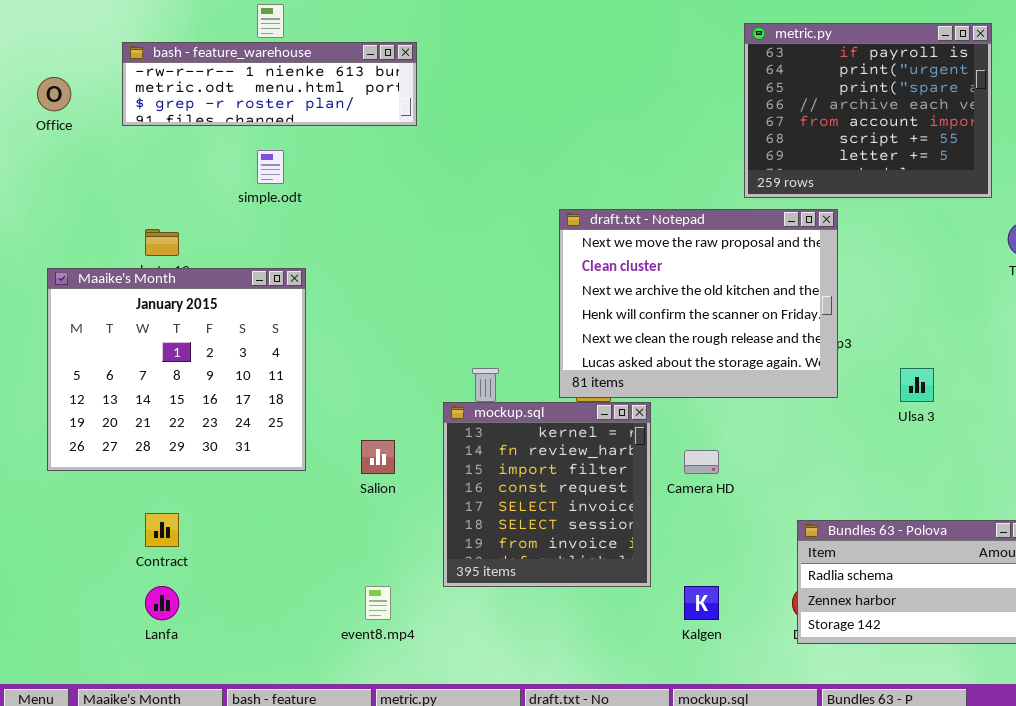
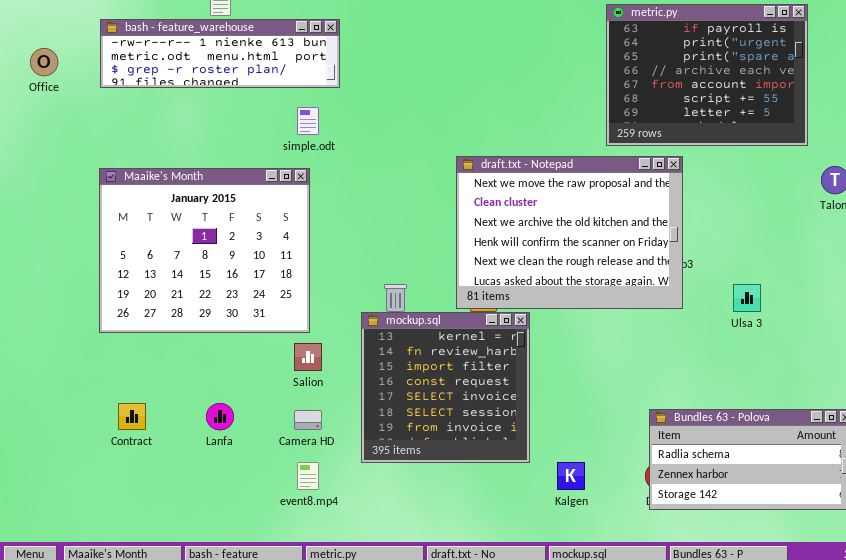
simple.odt: [257,150,284,184] -> [297,107,319,135], moved
Maaike's Month: [47,268,306,471] -> [99,168,310,333], moved
Camera HD: [684,450,719,474] -> [294,410,322,430], moved
Lanfa: [145,586,179,620] -> [206,403,234,430], moved

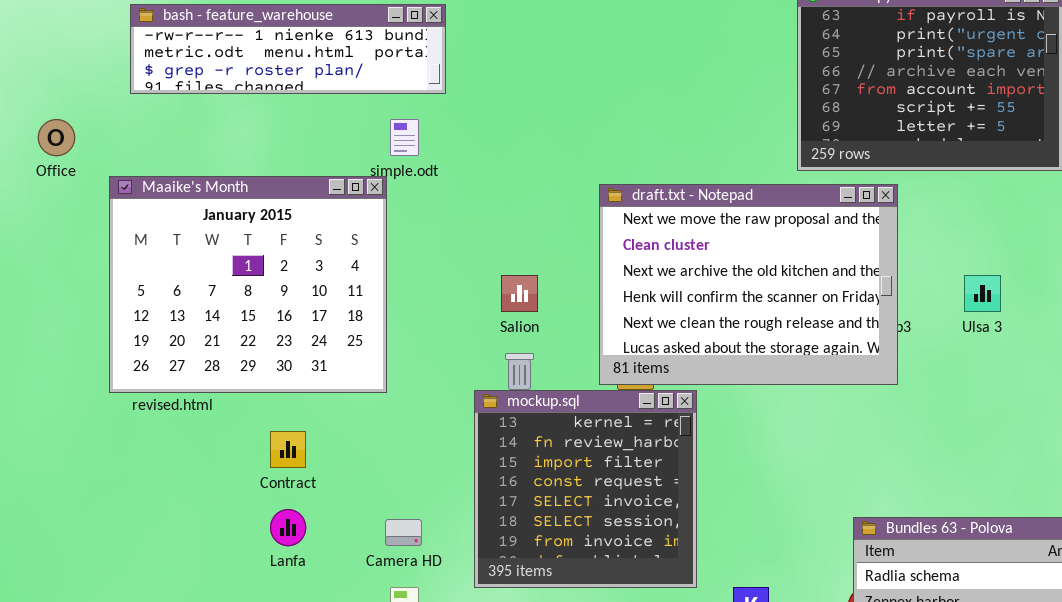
Office: [30,48,58,76] -> [38,119,75,156], moved
Maaike's Month: [99,168,310,333] -> [109,176,387,393], moved
Ulsa 3: [733,284,761,312] -> [964,275,1001,312], moved
Salion: [294,343,322,371] -> [501,275,538,312], moved
Contract: [118,403,146,430] -> [270,431,306,468], moved

